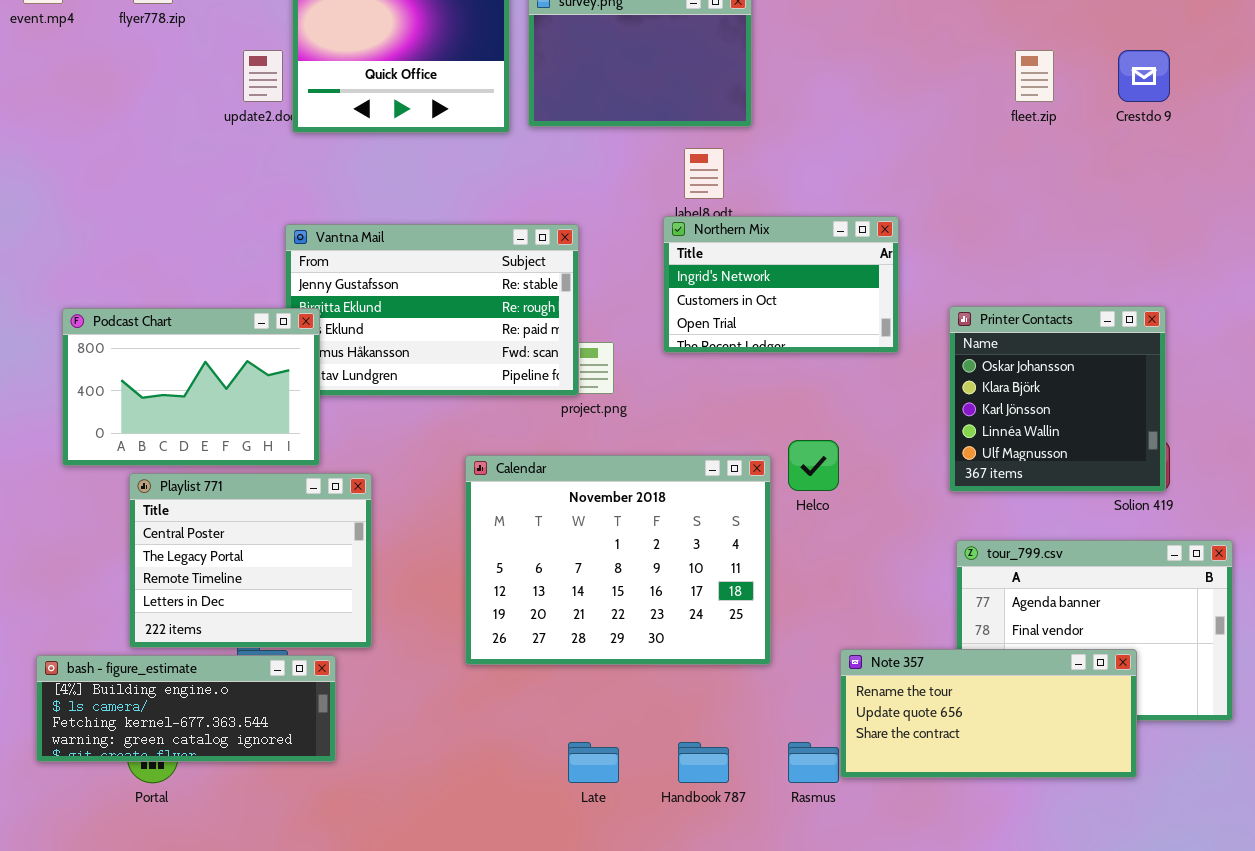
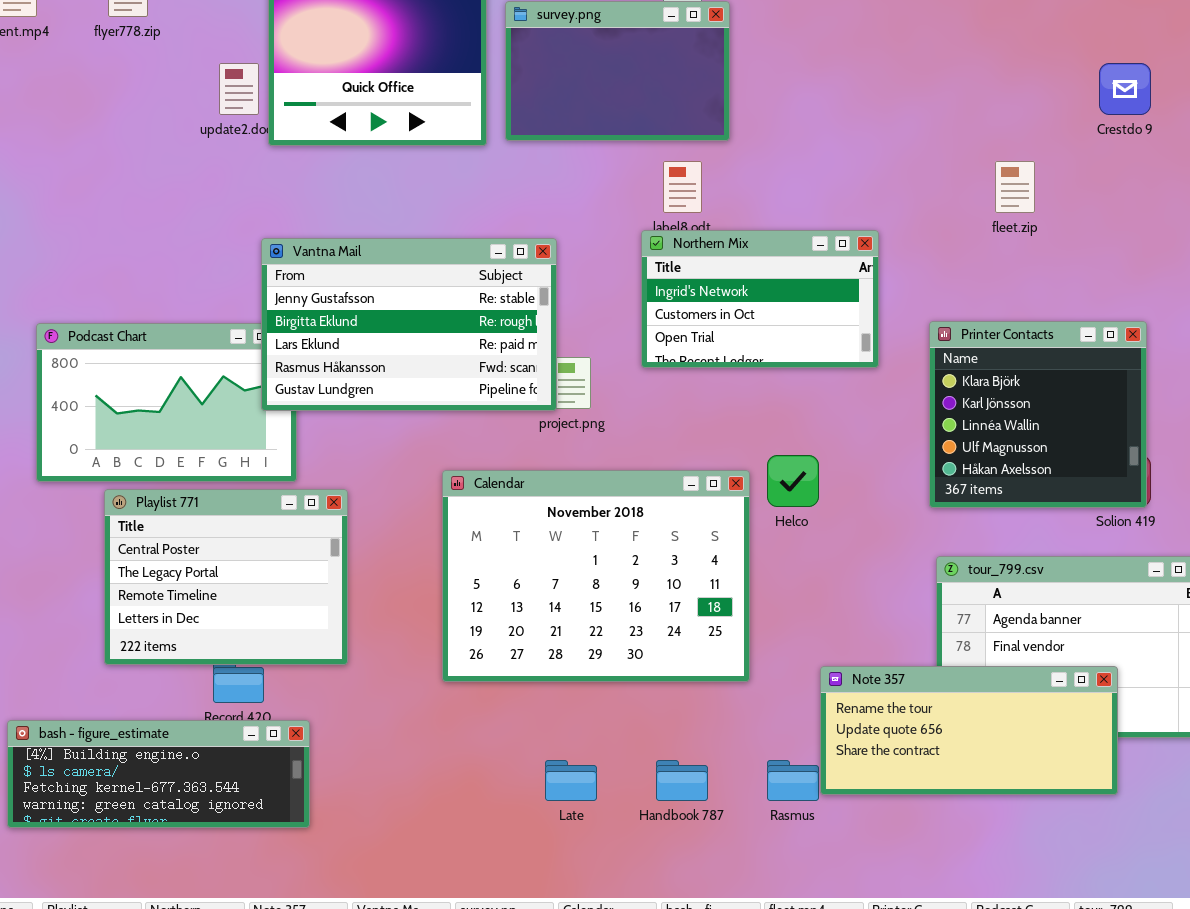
fleet.zip: [1015,50,1054,102] -> [995,161,1035,213], moved
Vantna Mail: [285,224,579,396] -> [261,238,557,411], raised
Printer Contacts: [949,306,1166,492] -> [929,321,1147,508], scrolled down 1 row
bash - figure_estimate: [36,655,336,762] -> [7,720,310,828], moved

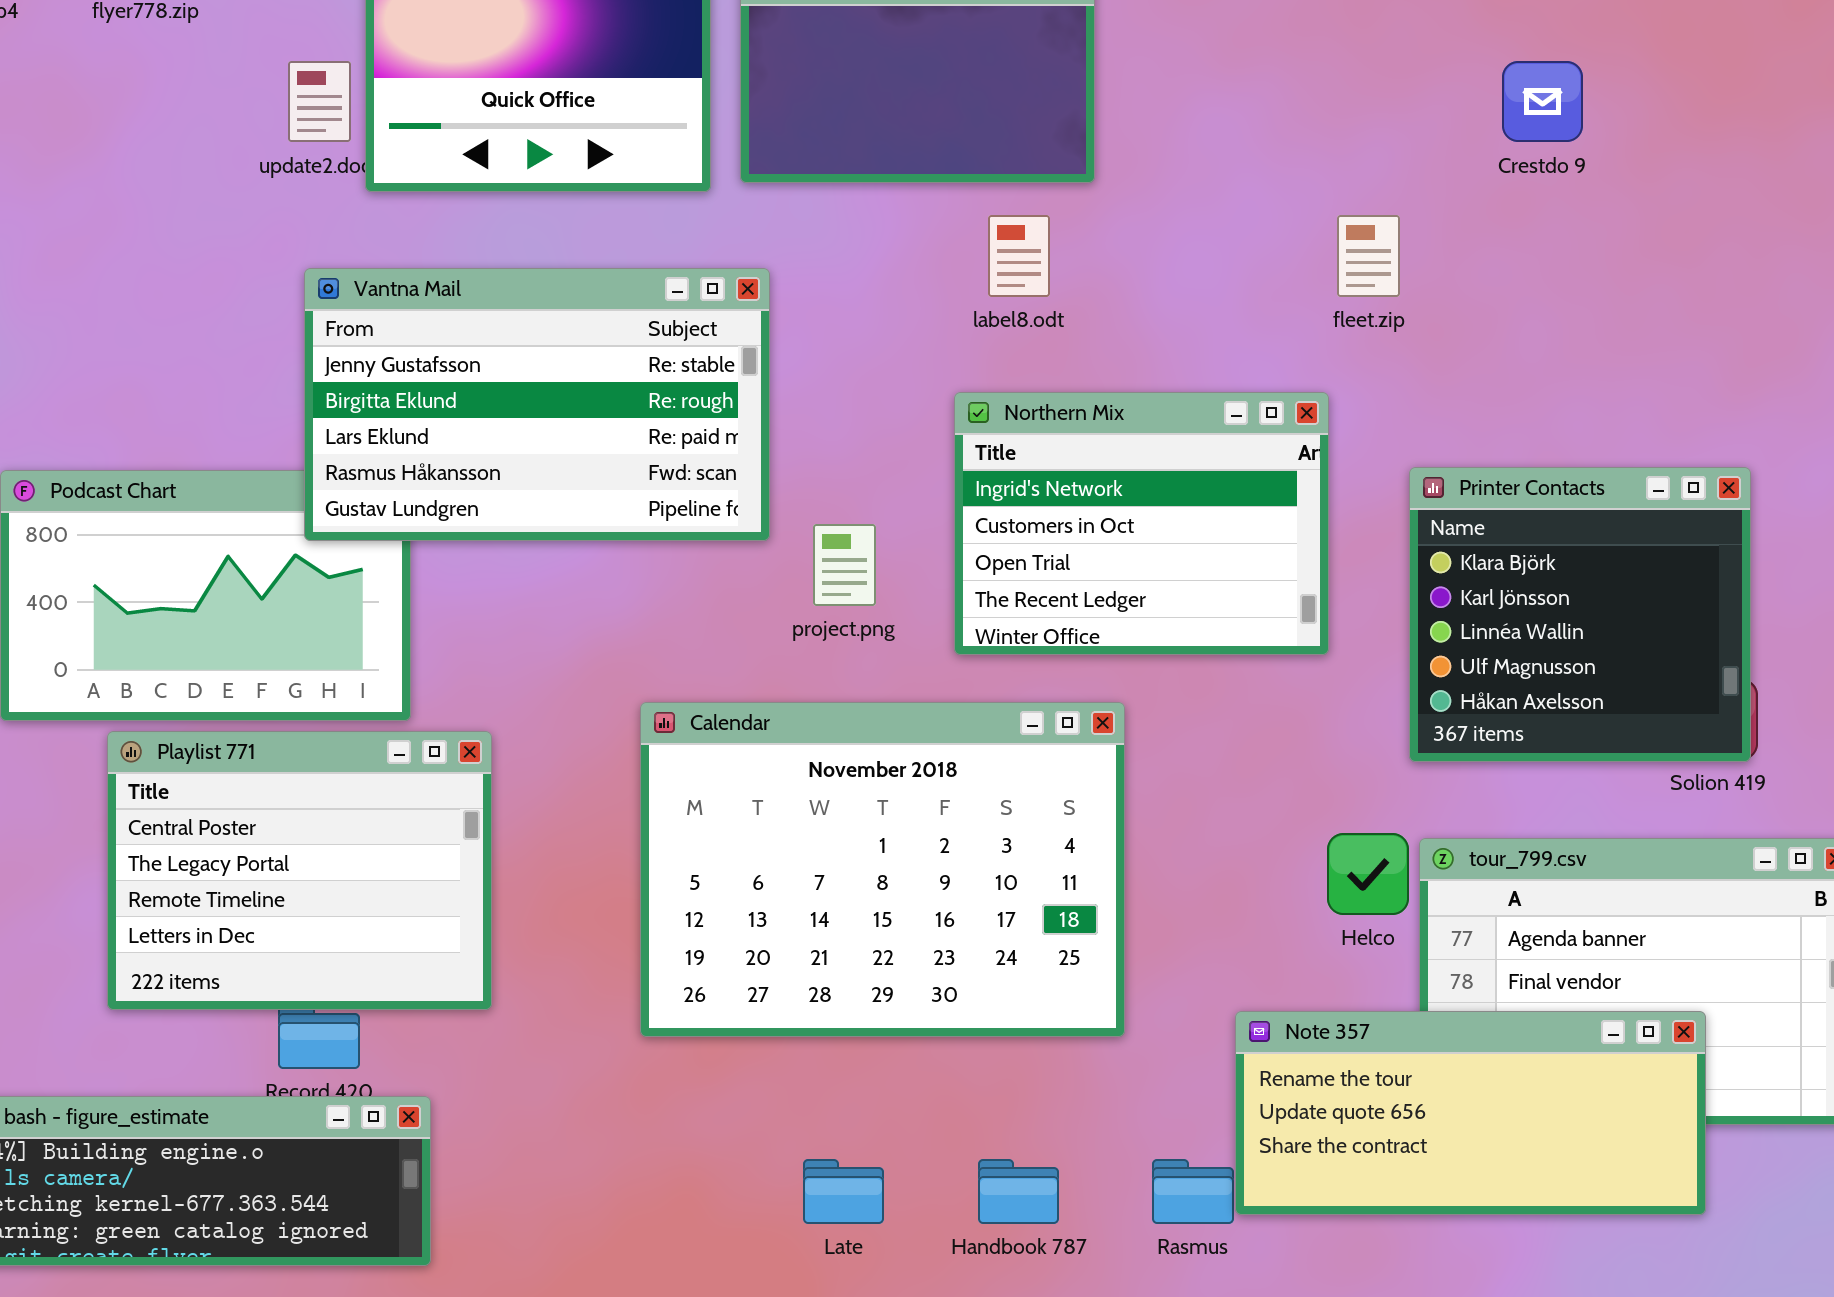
Crestdo 9: [1099,63,1151,115] -> [1502,61,1583,142], moved
fleet.zip: [995,161,1035,213] -> [1337,215,1400,297], moved
Northern Mix: [641,230,879,368] -> [954,392,1329,655], moved, resized
Vantna Mail: [261,238,557,411] -> [304,268,770,541], moved
Helco: [767,455,819,507] -> [1327,833,1409,915], moved

